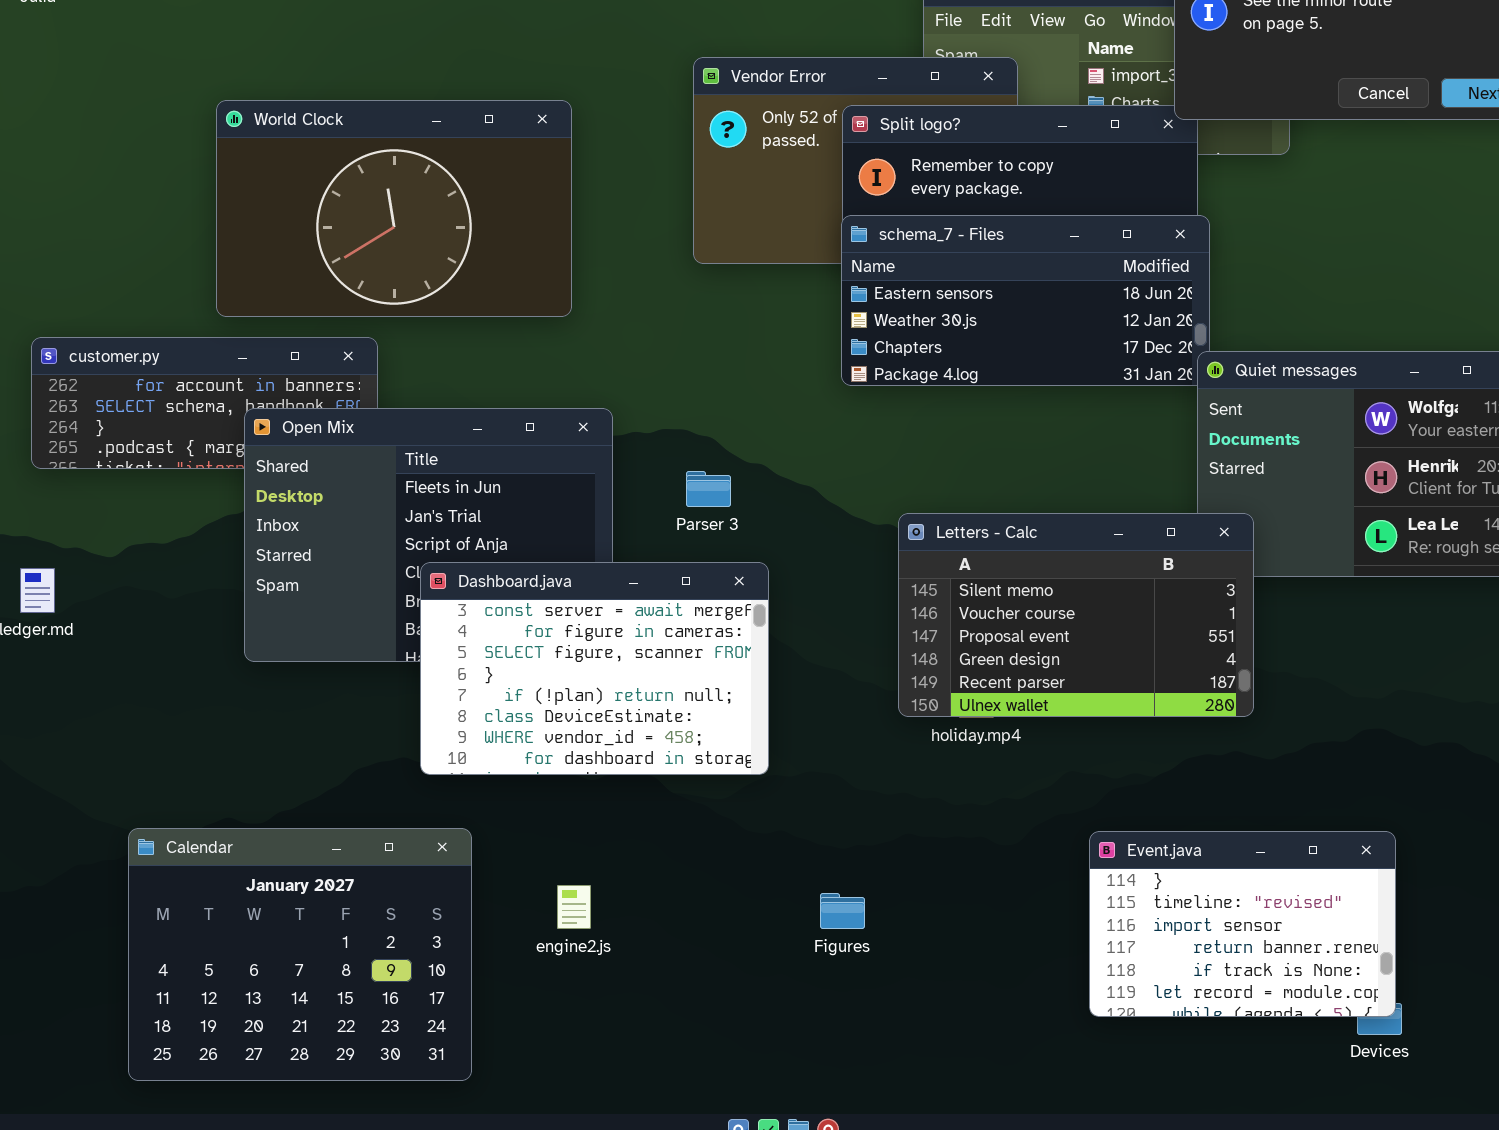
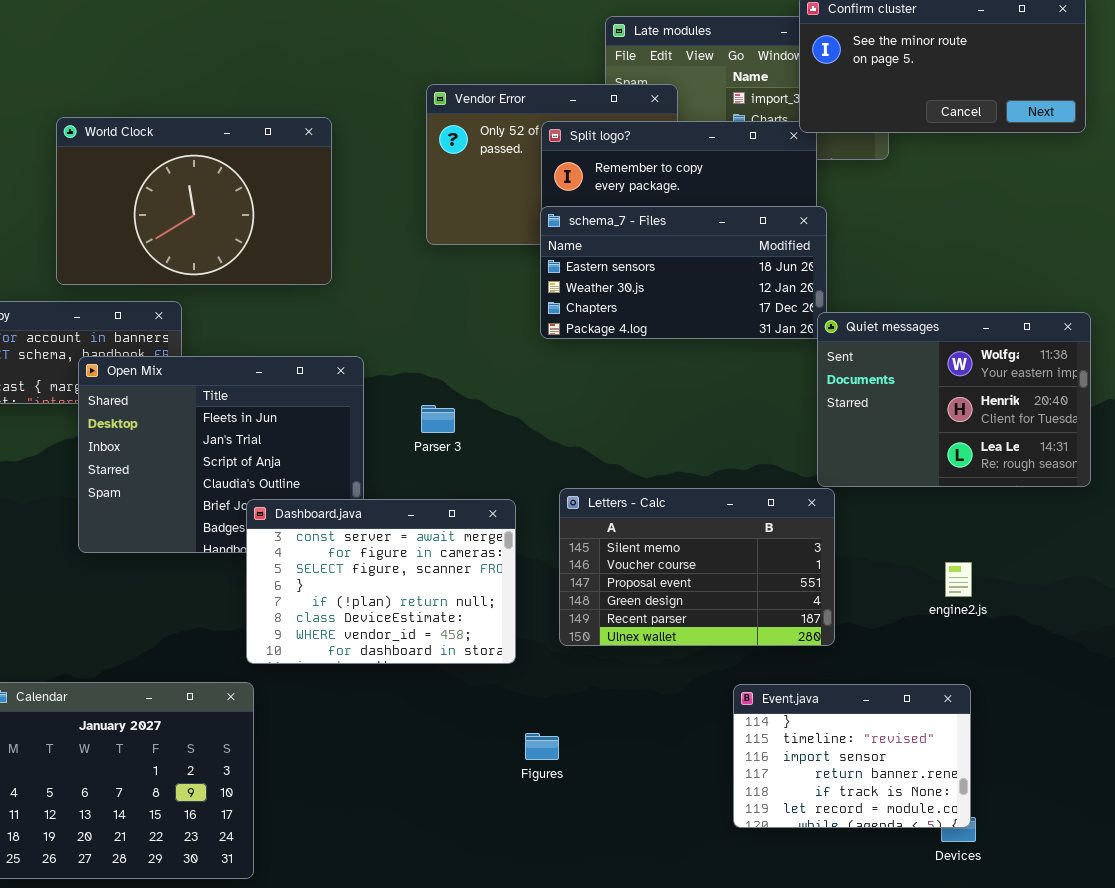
Letters - Calc: [898,513,1254,717] -> [559,488,835,646], moved
Dashboard.java: [420,562,769,775] -> [246,499,516,664], moved
engine2.js: [557,885,591,929] -> [945,562,972,597], moved

